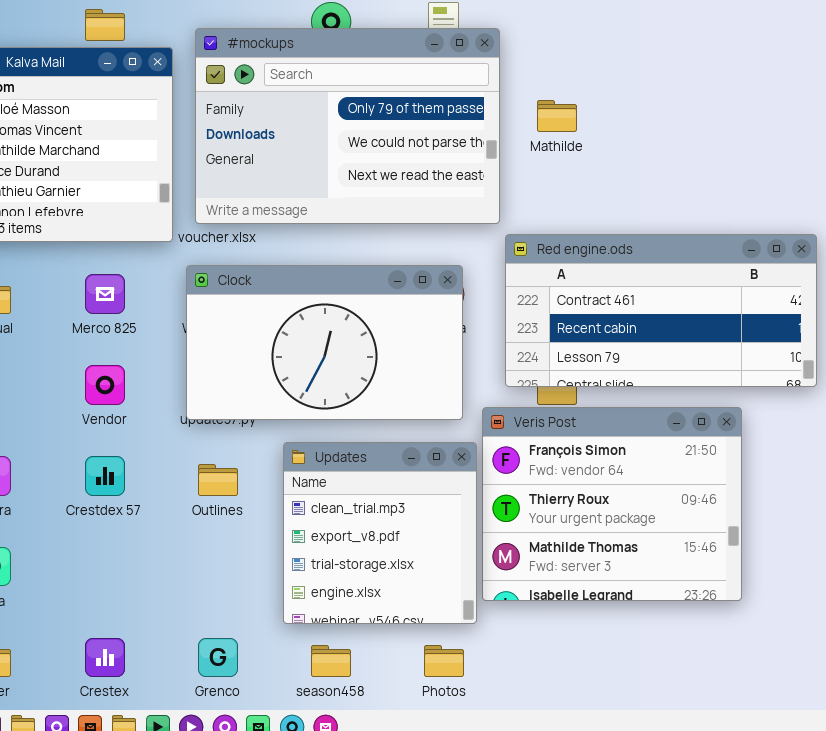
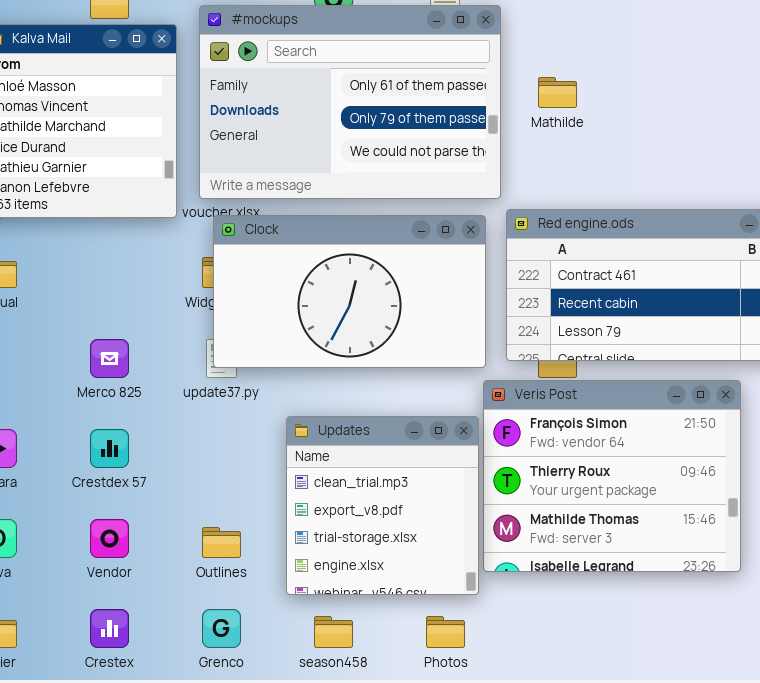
#mockups: [195,28,500,224] -> [199,5,501,199], scrolled up 1 row
Clock: [186,265,463,420] -> [213,215,486,368], moved
Merco 825: [85,274,125,314] -> [90,339,129,378], moved
Vendor: [85,365,125,405] -> [90,519,129,558], moved
Outlines: [198,464,238,496] -> [202,527,241,558], moved

